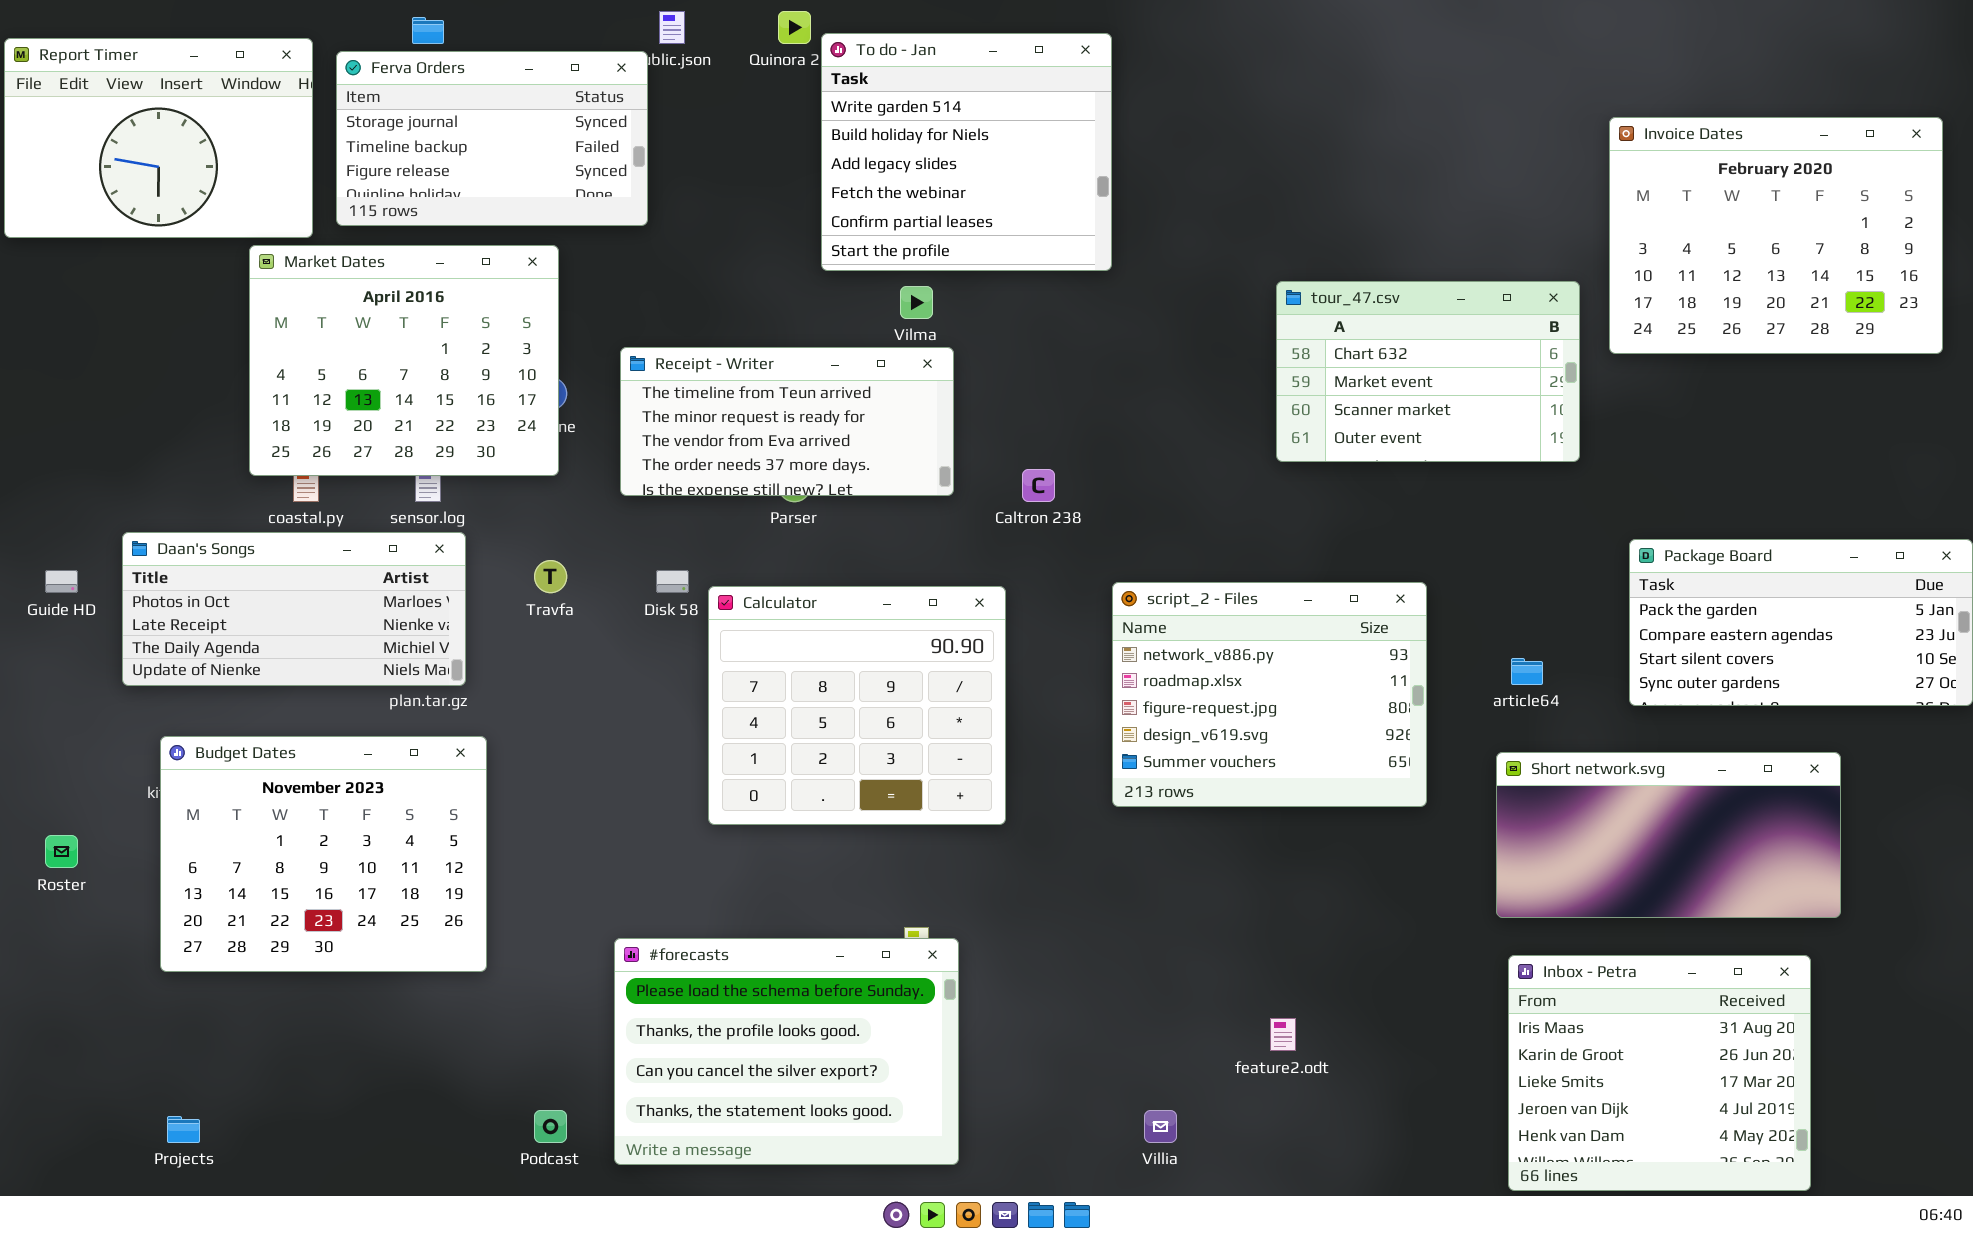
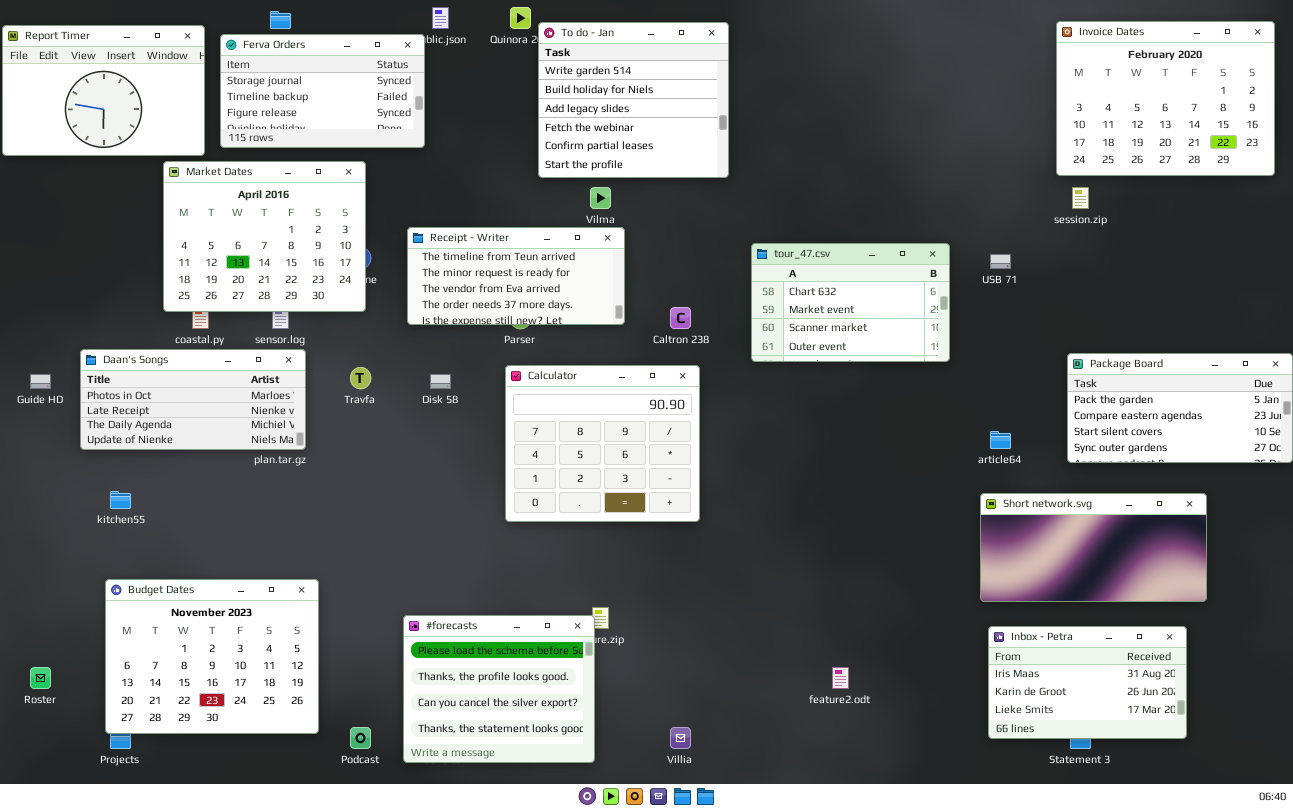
Invoice Dates: [1609,117,1943,354] -> [1056,21,1275,176], moved
tour_47.csv: [1276,281,1580,462] -> [751,243,950,362], moved
script_2 - Files: [1112,582,1427,807] -> none, closed
Calculator: [708,586,1006,825] -> [505,365,700,522], moved
Budget Dates: [160,736,487,972] -> [105,579,319,734], moved
Roster: [45,835,78,868] -> [30,667,51,689], moved
#forecasts: [614,938,959,1165] -> [403,615,595,763], resized
Inbox - Petra: [1508,955,1811,1191] -> [988,626,1187,739], resized
Villia: [1144,1110,1177,1143] -> [670,727,691,749], moved

